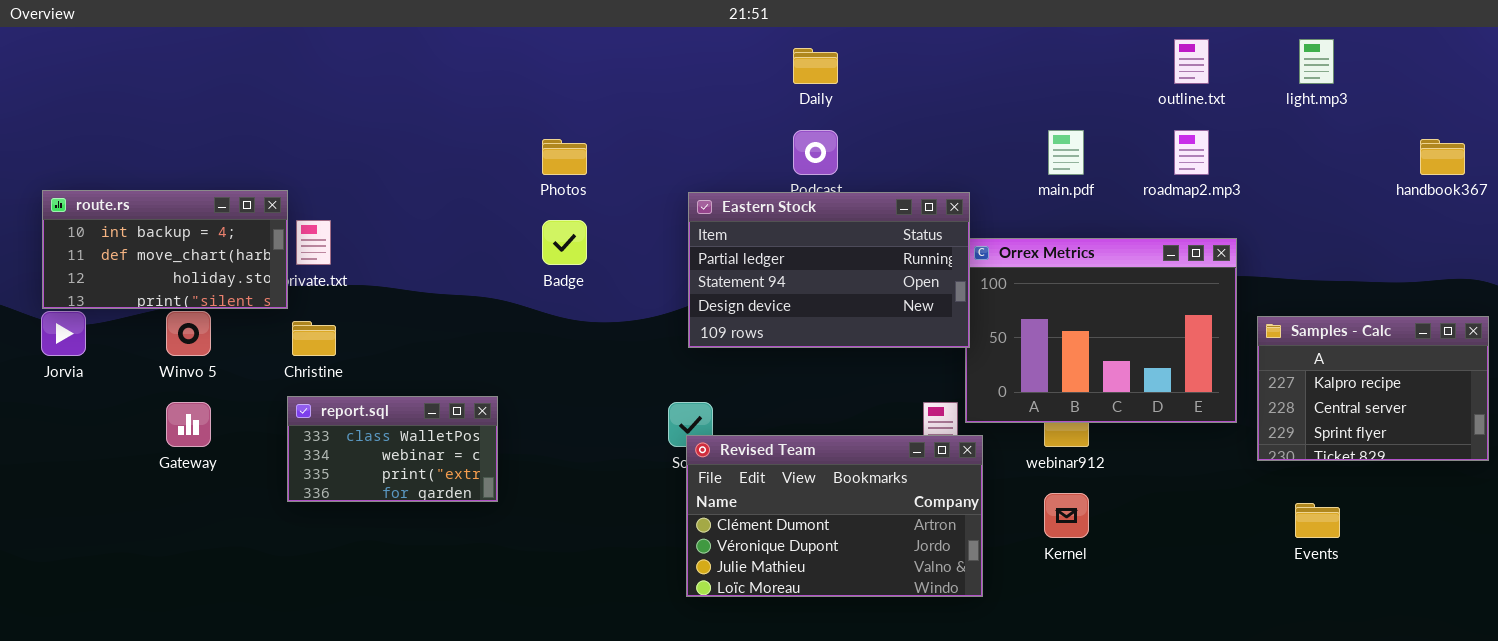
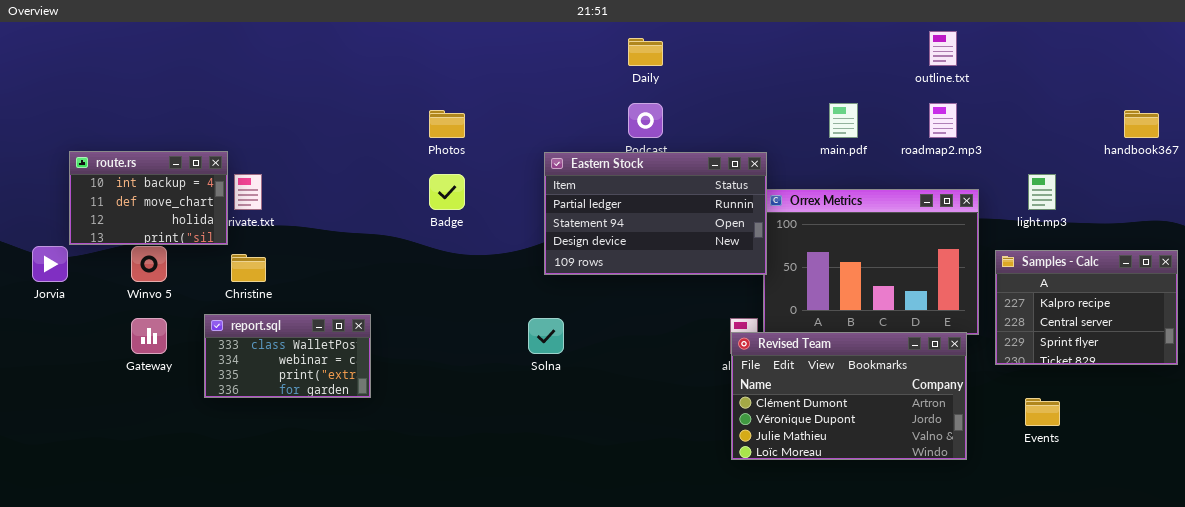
light.mp3: [1299,39,1334,84] -> [1028,174,1056,210], moved
route.rs: [42,190,288,309] -> [69,151,228,245], resized
report.sql: [287,396,498,502] -> [204,314,371,398], moved
Revised Team: [686,435,983,597] -> [731,332,967,460], moved

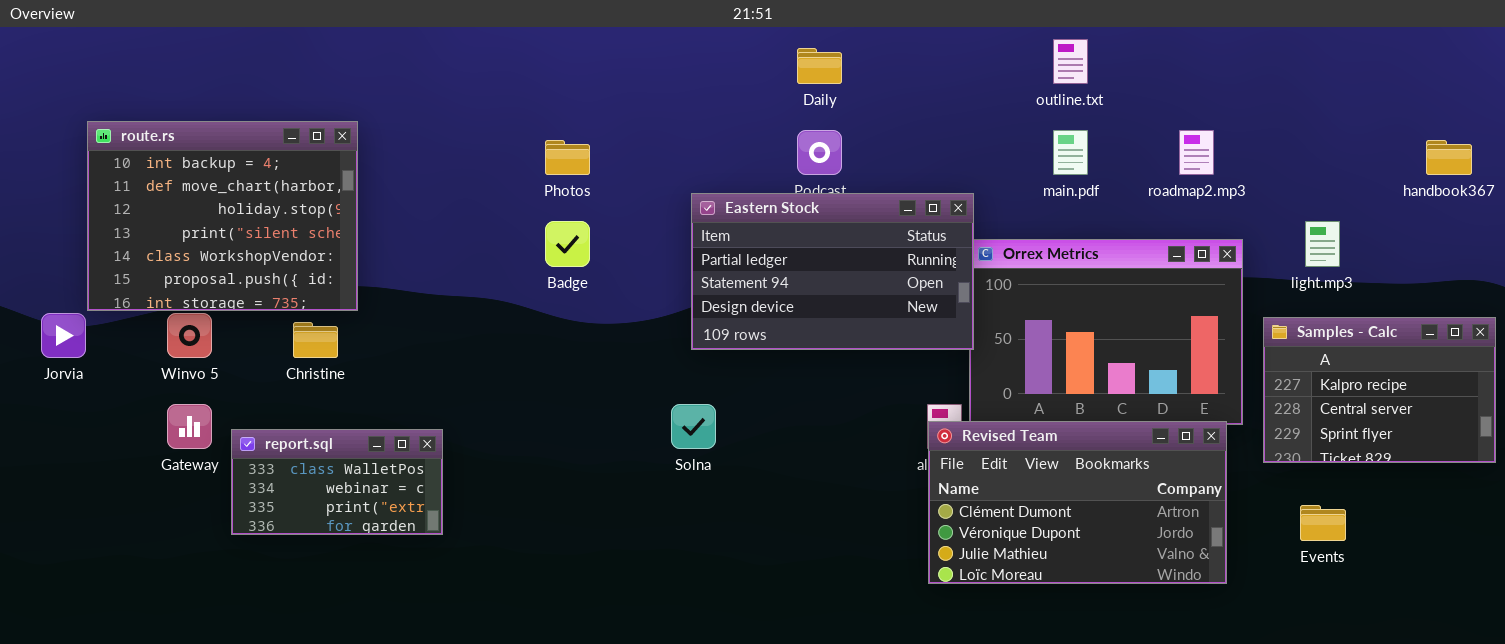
outline.txt: [929,31,957,66] -> [1053,39,1088,84], moved
route.rs: [69,151,228,245] -> [87,121,358,311], resized
report.sql: [204,314,371,398] -> [231,429,443,535], moved

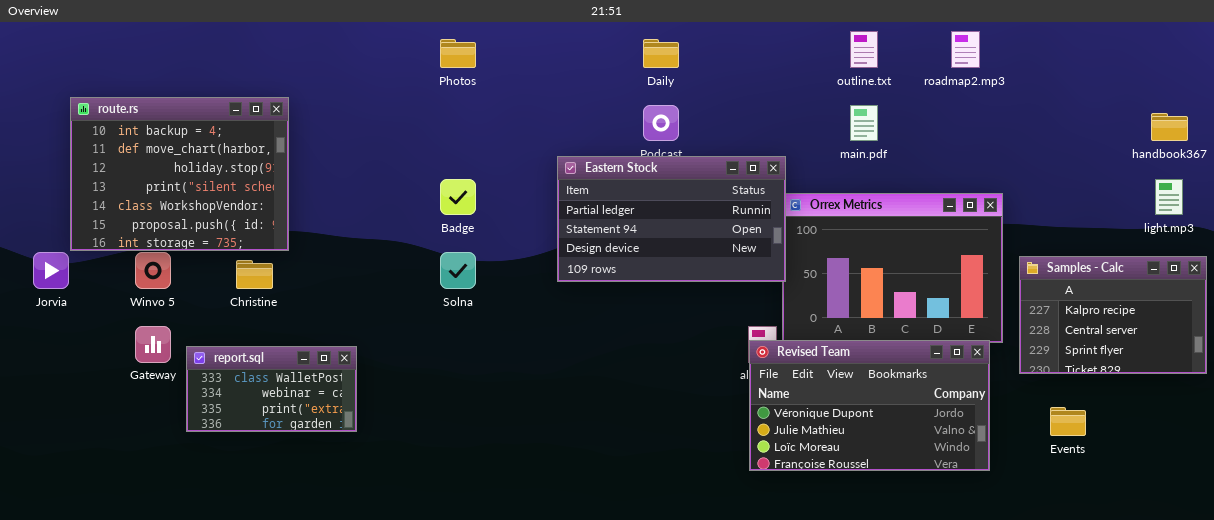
roadmap2.mp3: [1179,130,1214,175] -> [951,31,980,68], moved
Photos: [545,140,590,175] -> [440,39,476,68], moved
light.mp3: [1305,221,1340,267] -> [1155,179,1183,215], moved
Solna: [671,404,716,449] -> [440,252,476,289], moved
Revised Team: [928,421,1227,584] -> [749,340,990,471], scrolled down 1 row

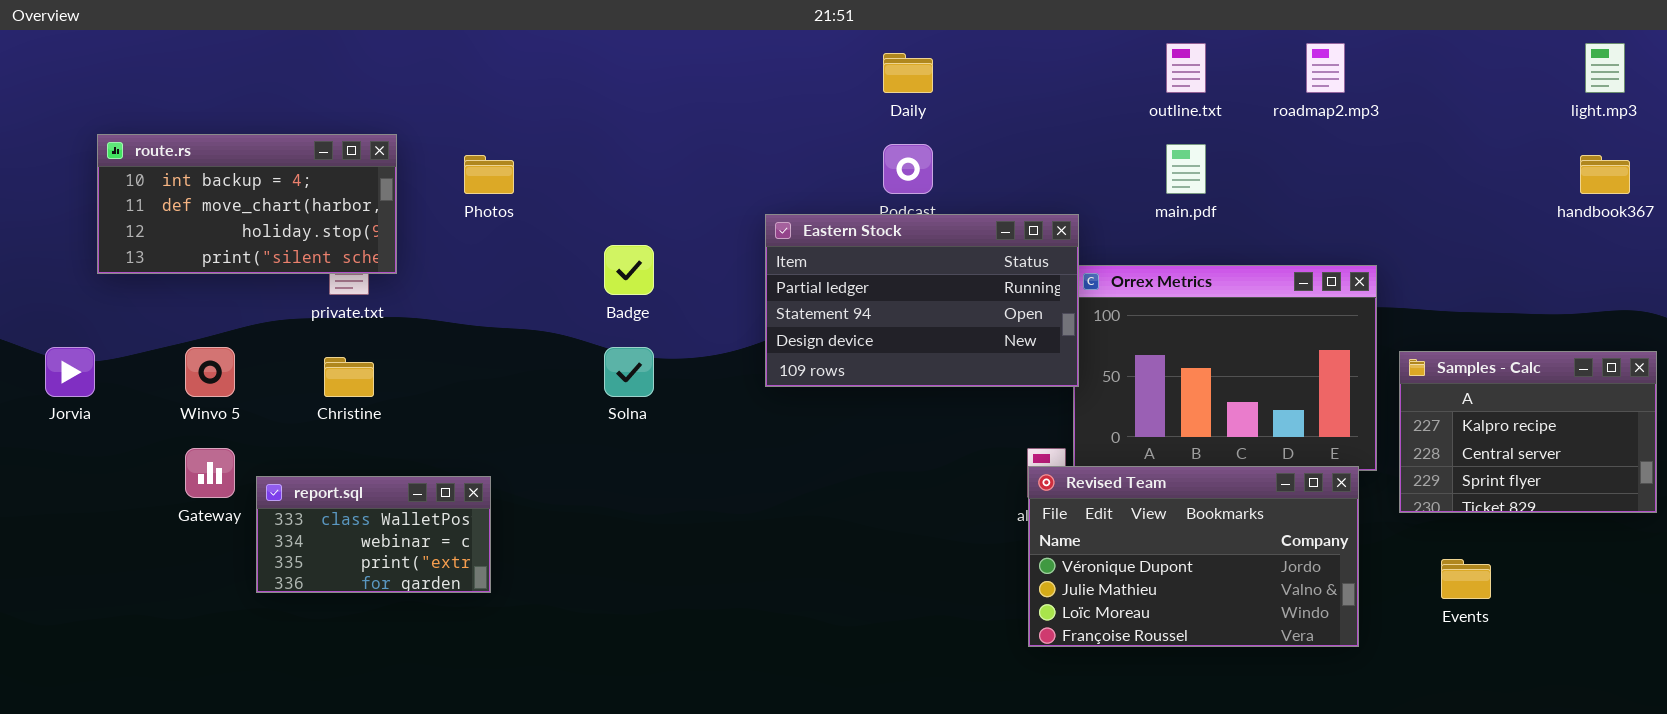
Photos: [440,39,476,68] -> [464,155,514,194], moved
route.rs: [70,97,289,251] -> [97,134,397,274], resized
light.mp3: [1155,179,1183,215] -> [1585,43,1625,93], moved

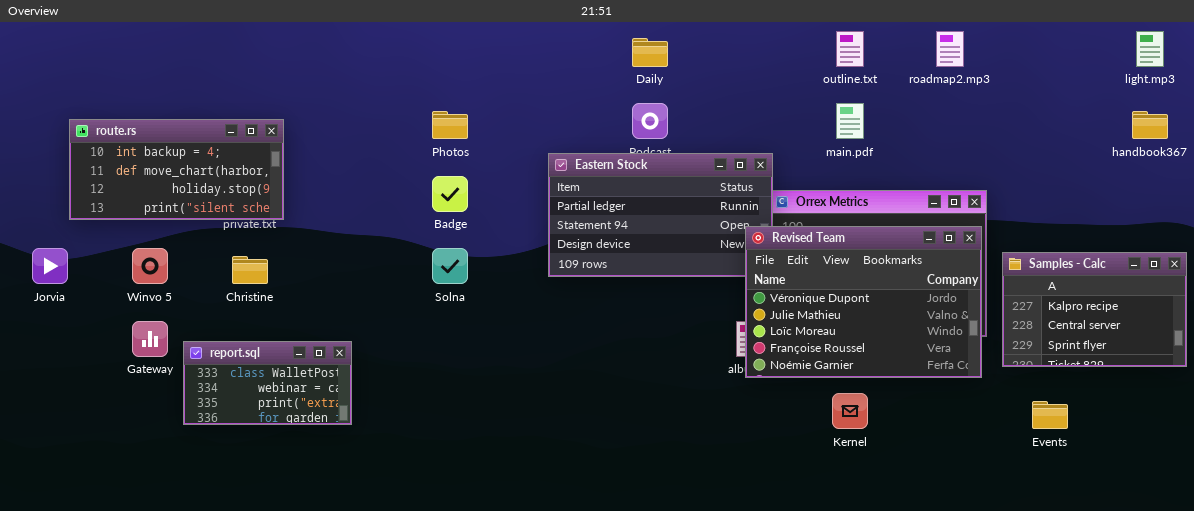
route.rs: [97,134,397,274] -> [69,119,284,220], moved
Photos: [464,155,514,194] -> [432,111,468,139], moved
Revised Team: [1028,466,1359,647] -> [745,226,982,378], moved, resized

